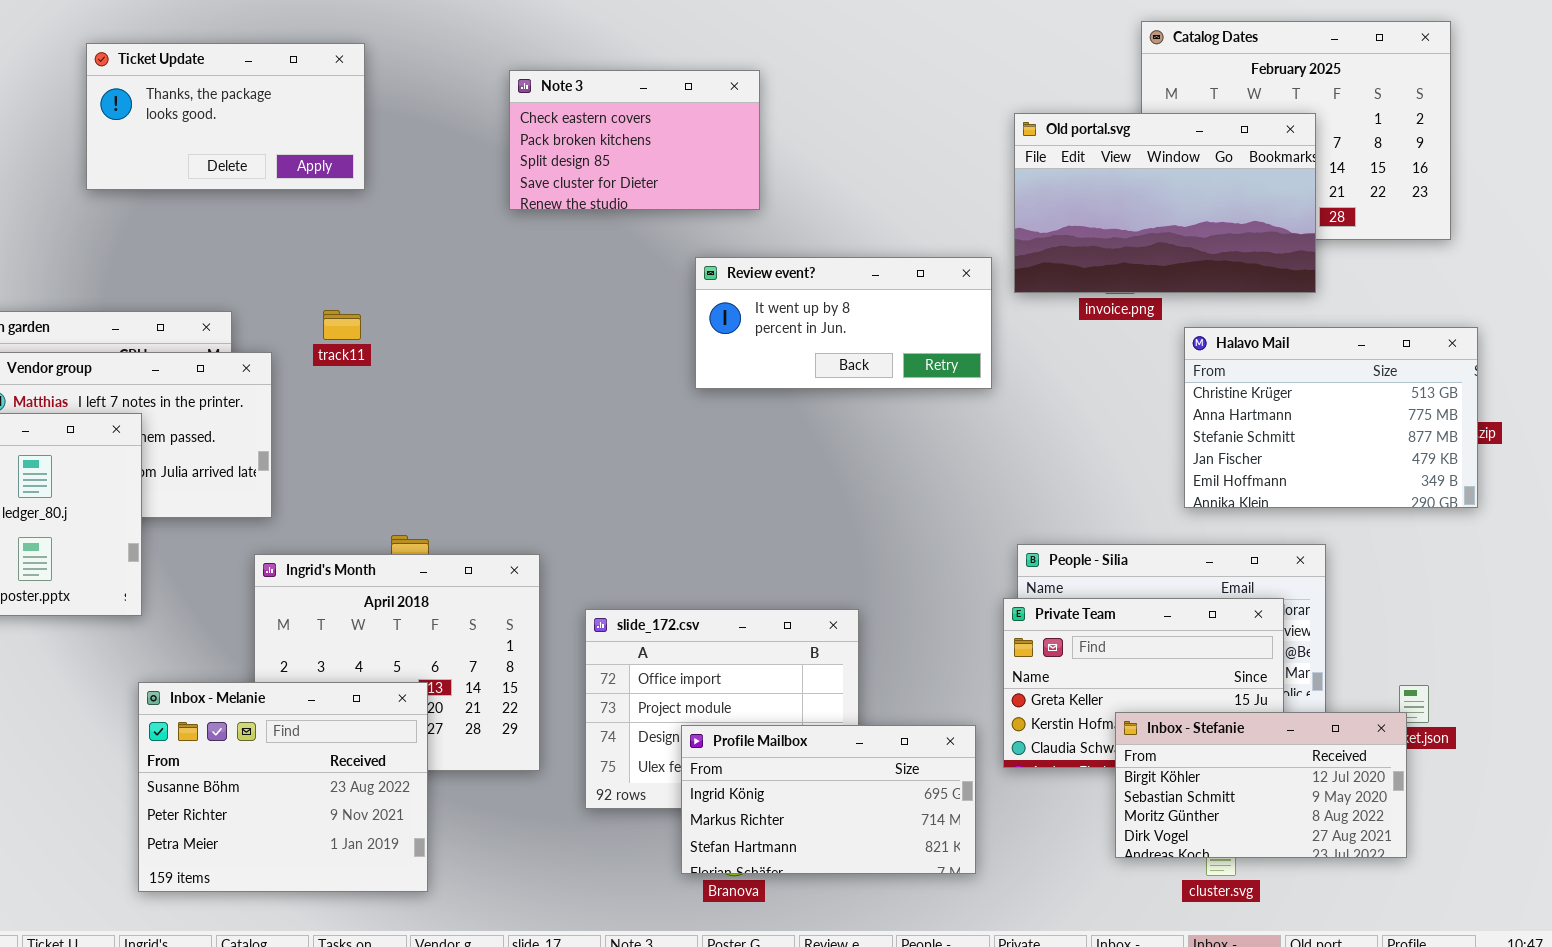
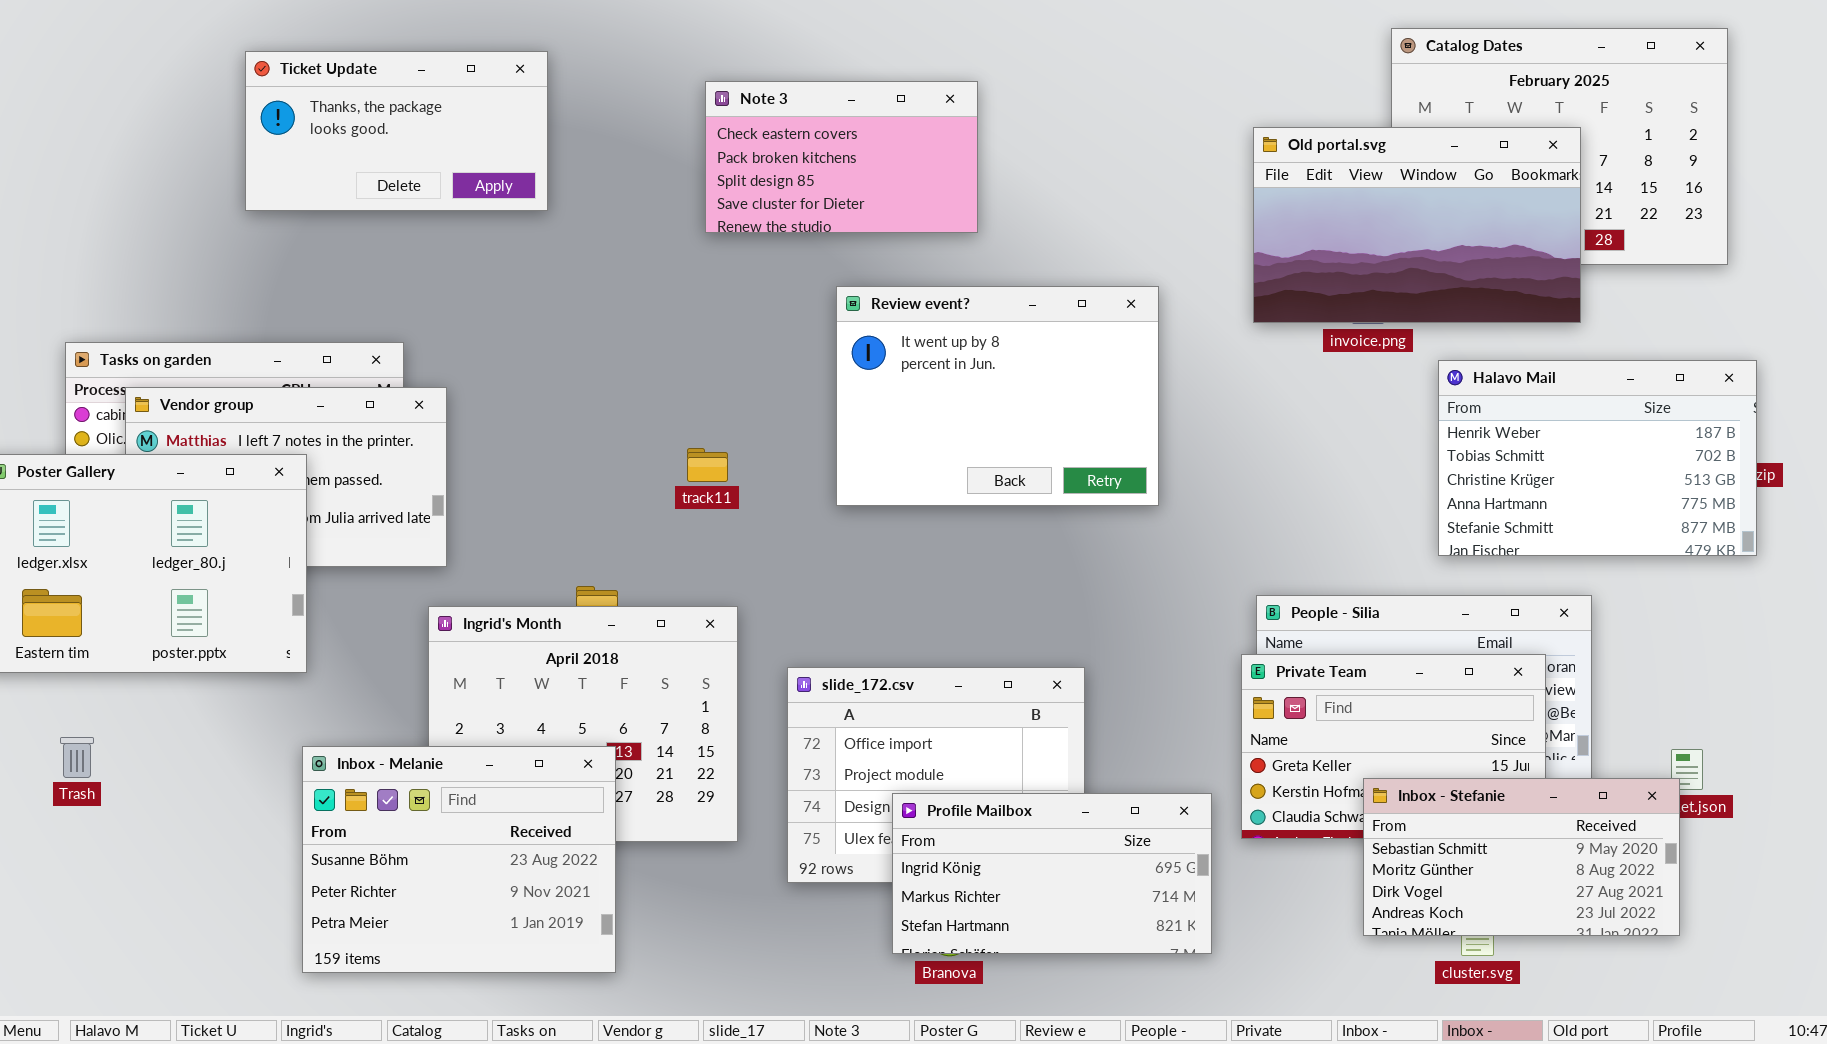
Review event?: [695,257,992,389] -> [836,286,1159,506], moved, resized
track11: [323,310,361,340] -> [687,448,728,482], moved
Halavo Mail: [1184,327,1478,508] -> [1438,360,1757,556], scrolled up 2 rows
Inbox - Stefanie: [1115,712,1407,858] -> [1363,778,1680,936], scrolled down 1 row

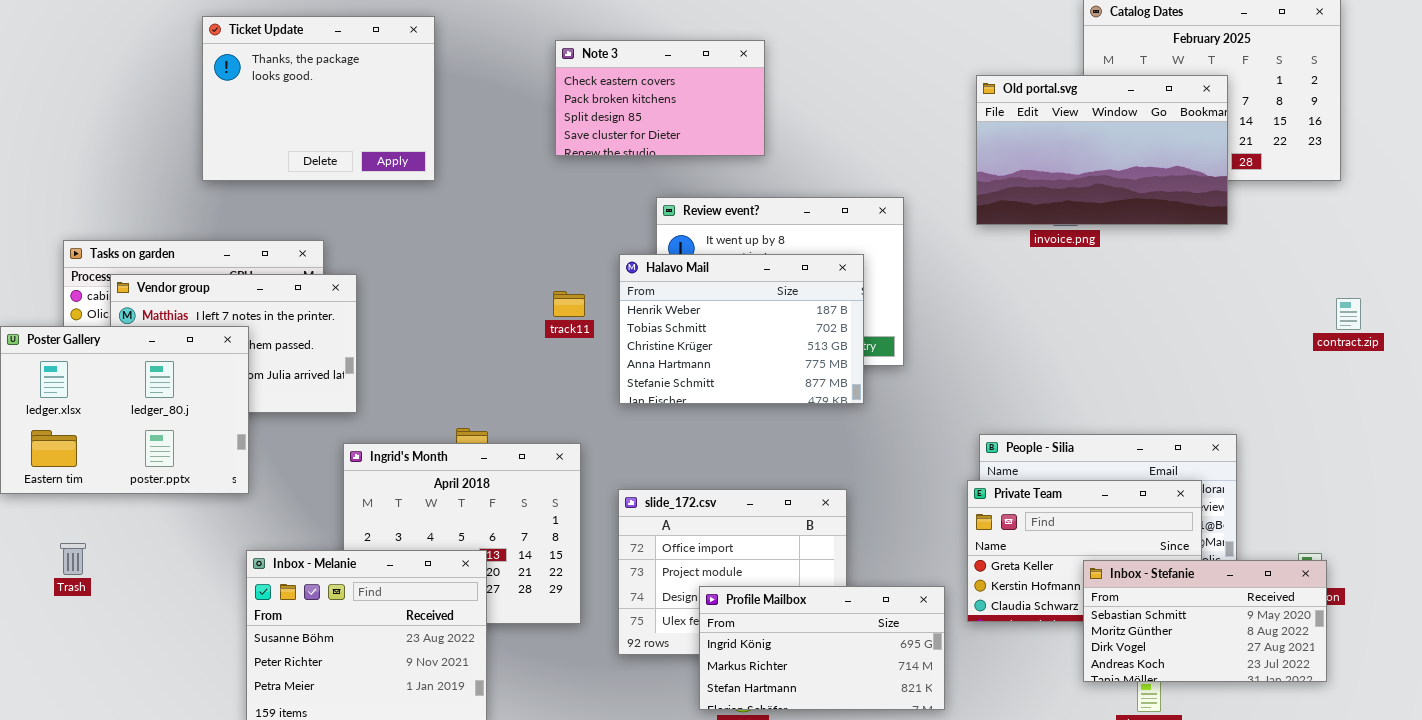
Ticket Update: [245,51,548,211] -> [202,16,435,181], resized
Halavo Mail: [1438,360,1757,556] -> [619,254,864,404], moved
track11: [687,448,728,482] -> [553,291,585,317], moved
Inbox - Stefanie: [1363,778,1680,936] -> [1083,560,1327,682], moved

